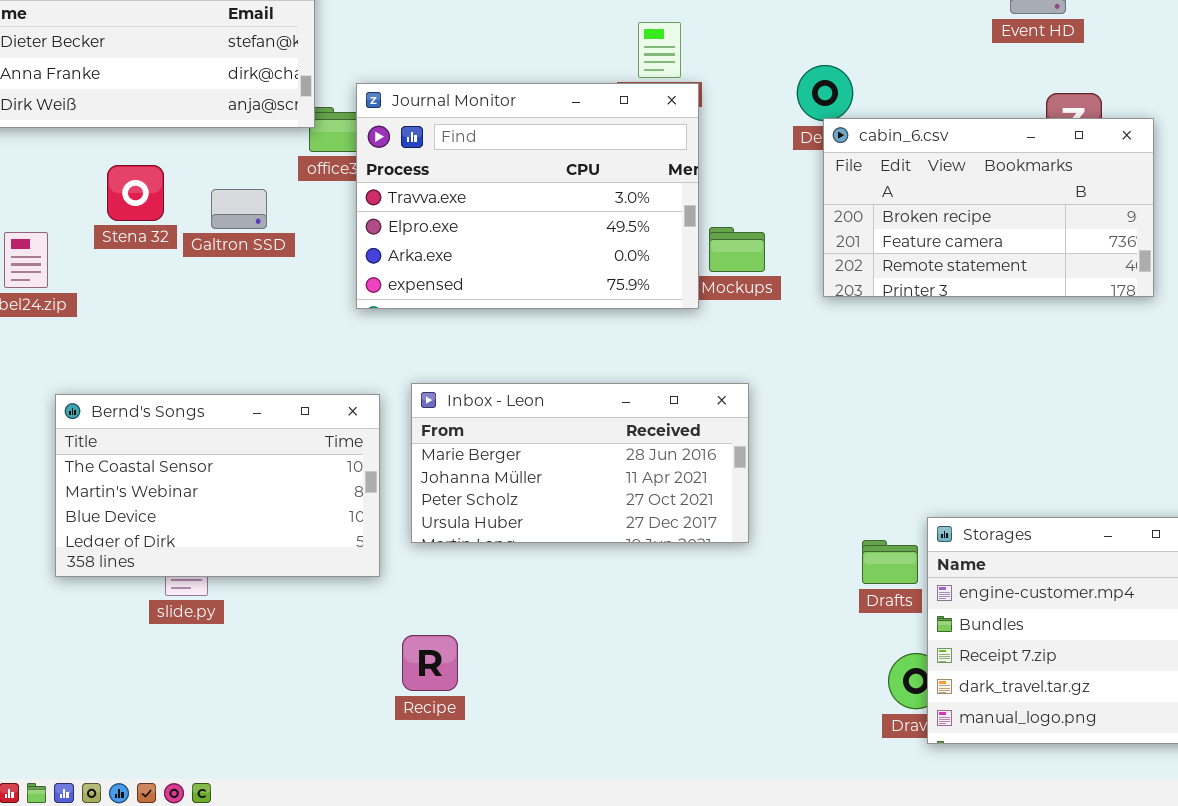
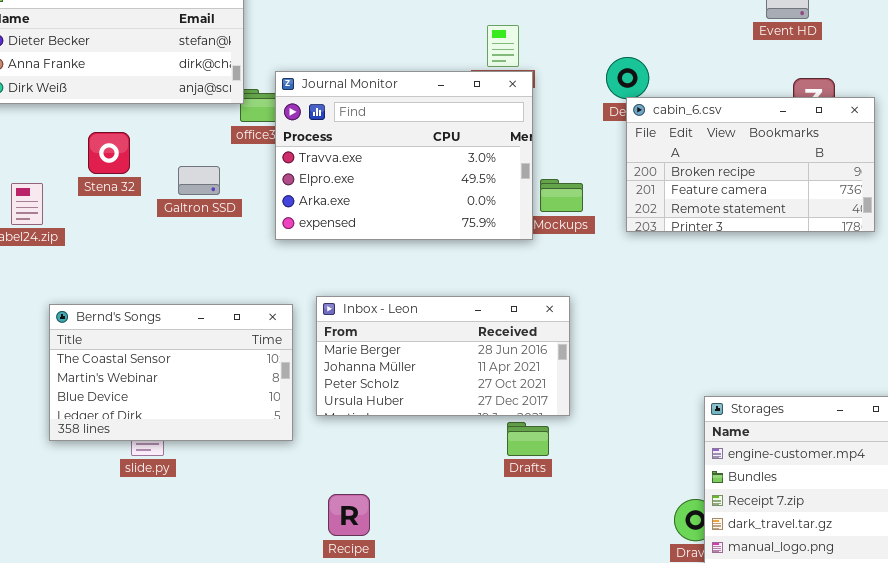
Galtron SSD: [211,189,267,229] -> [178,166,220,195], moved
Drafts: [862,540,918,584] -> [507,422,549,456], moved
Recipe: [402,635,458,691] -> [328,494,370,536], moved

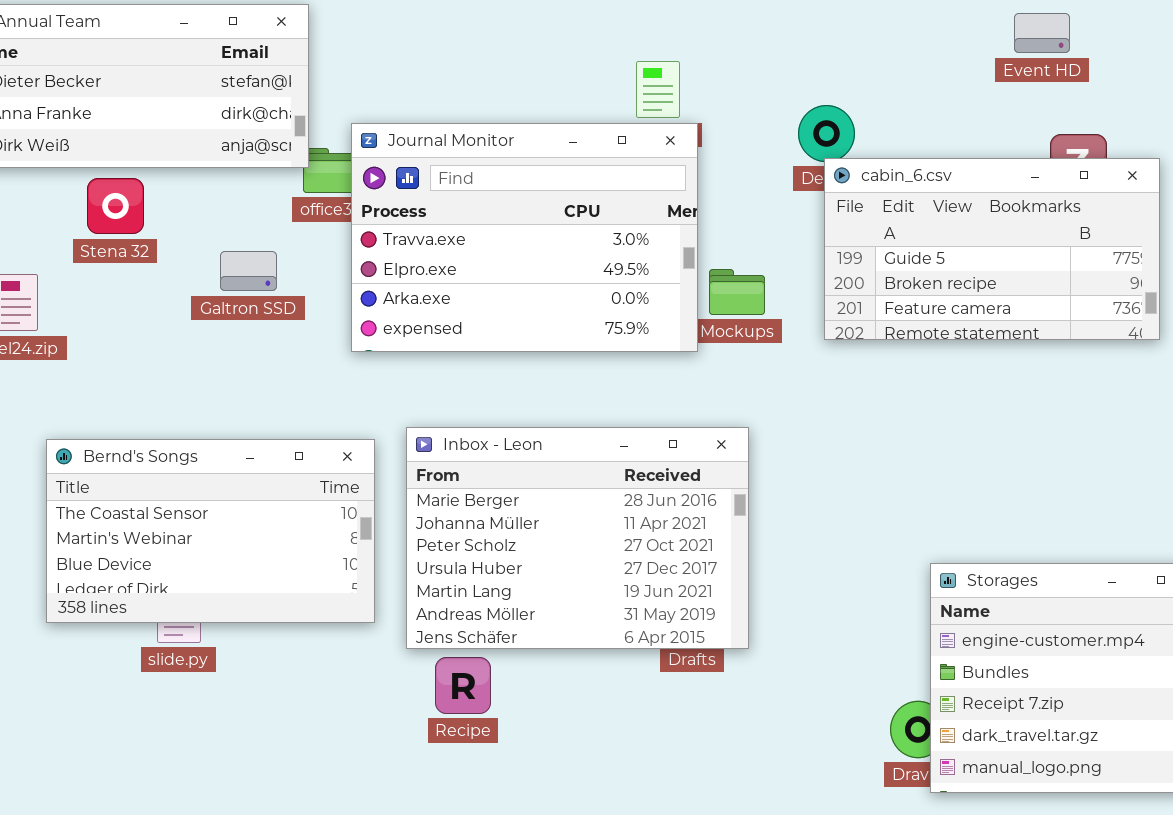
cabin_6.csv: [626,97,875,232] -> [824,158,1160,340], scrolled up 1 row
Stena 32: [88,132,130,174] -> [87,178,144,234], moved
Inbox - Leon: [316,296,570,416] -> [406,427,749,649], resized
Recipe: [328,494,370,536] -> [435,657,491,714], moved

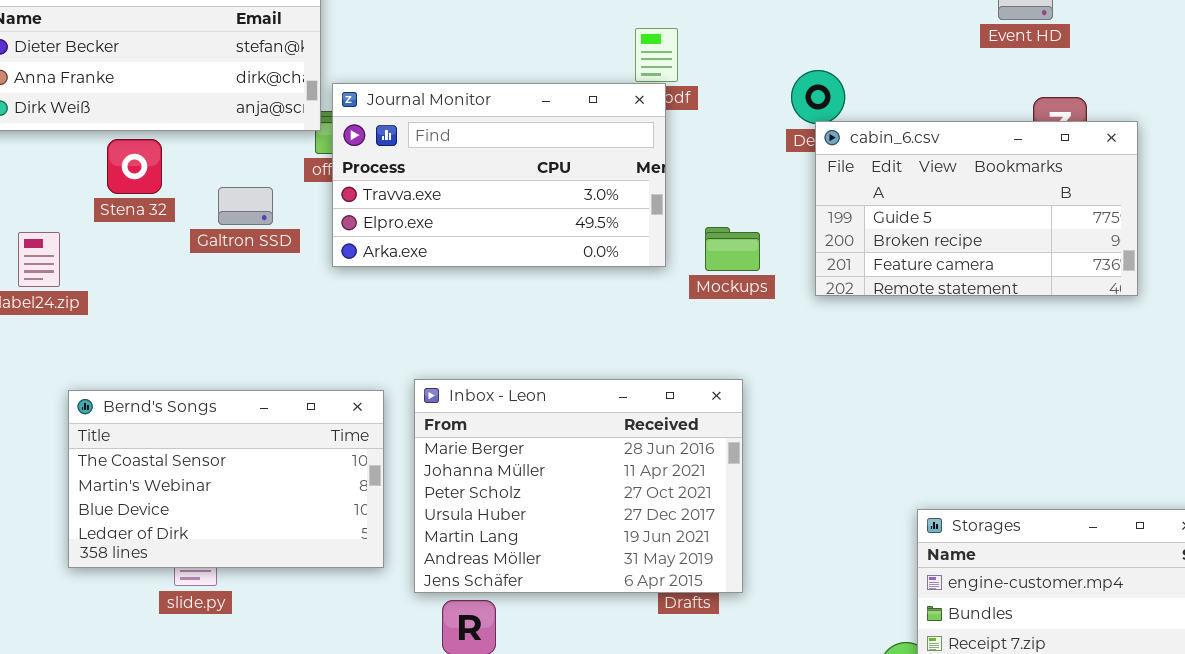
Journal Monitor: [351,123,698,352] -> [332,83,666,267], moved, resized
Galtron SSD: [220,251,277,291] -> [218,187,273,225], moved

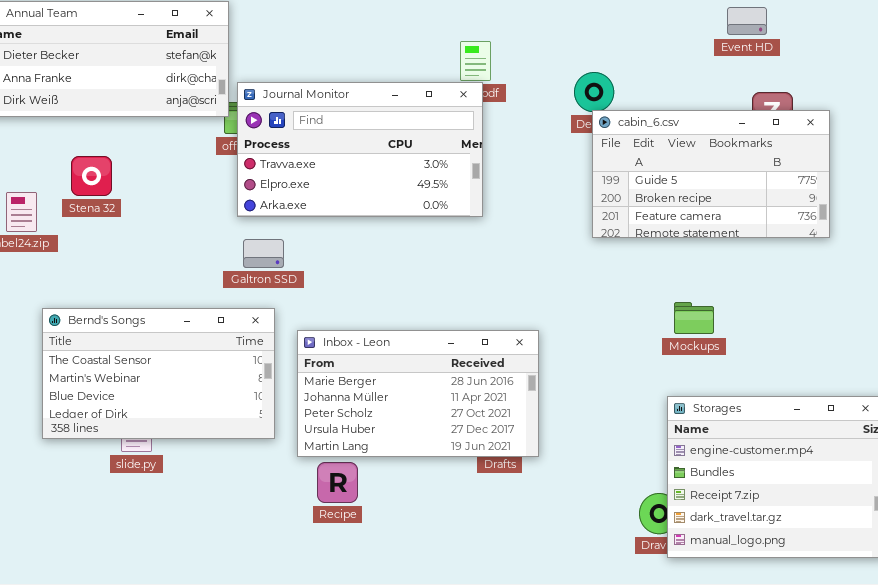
Stena 32: [107,139,162,194] -> [71,156,112,196], moved
Galtron SSD: [218,187,273,225] -> [243,239,284,268], moved
Mockups: [705,227,760,271] -> [674,302,714,334], moved
Inbox - Leon: [414,379,743,593] -> [297,330,539,457], resized

